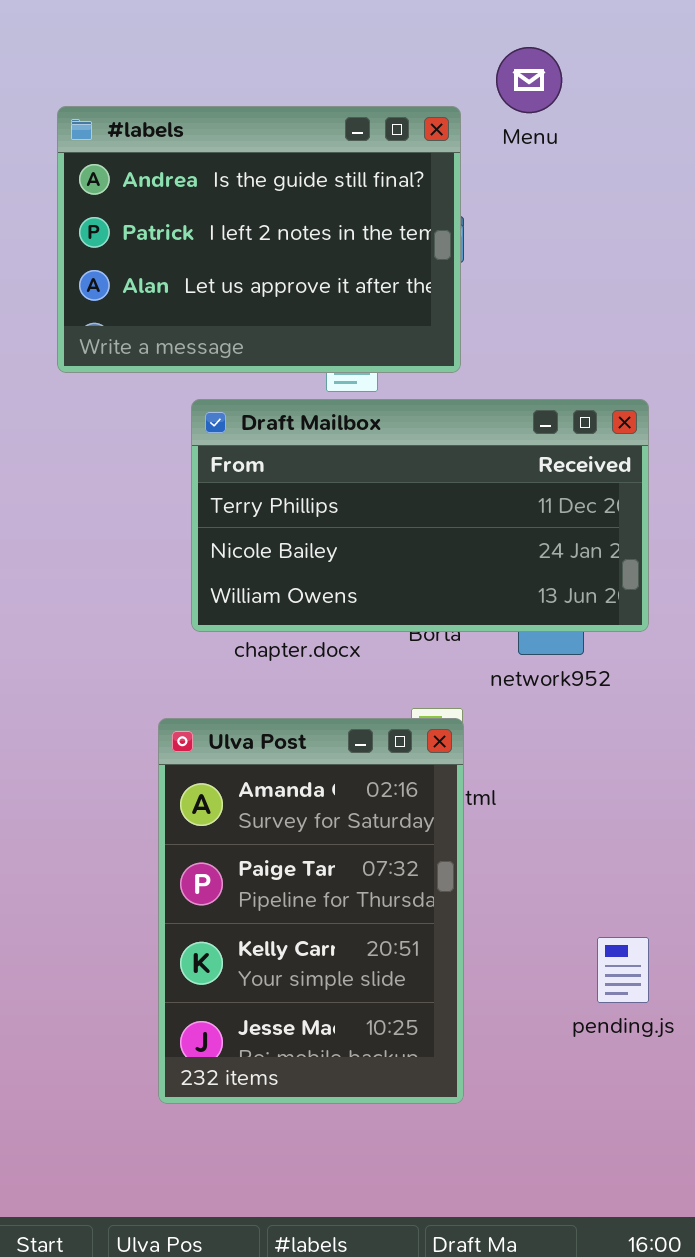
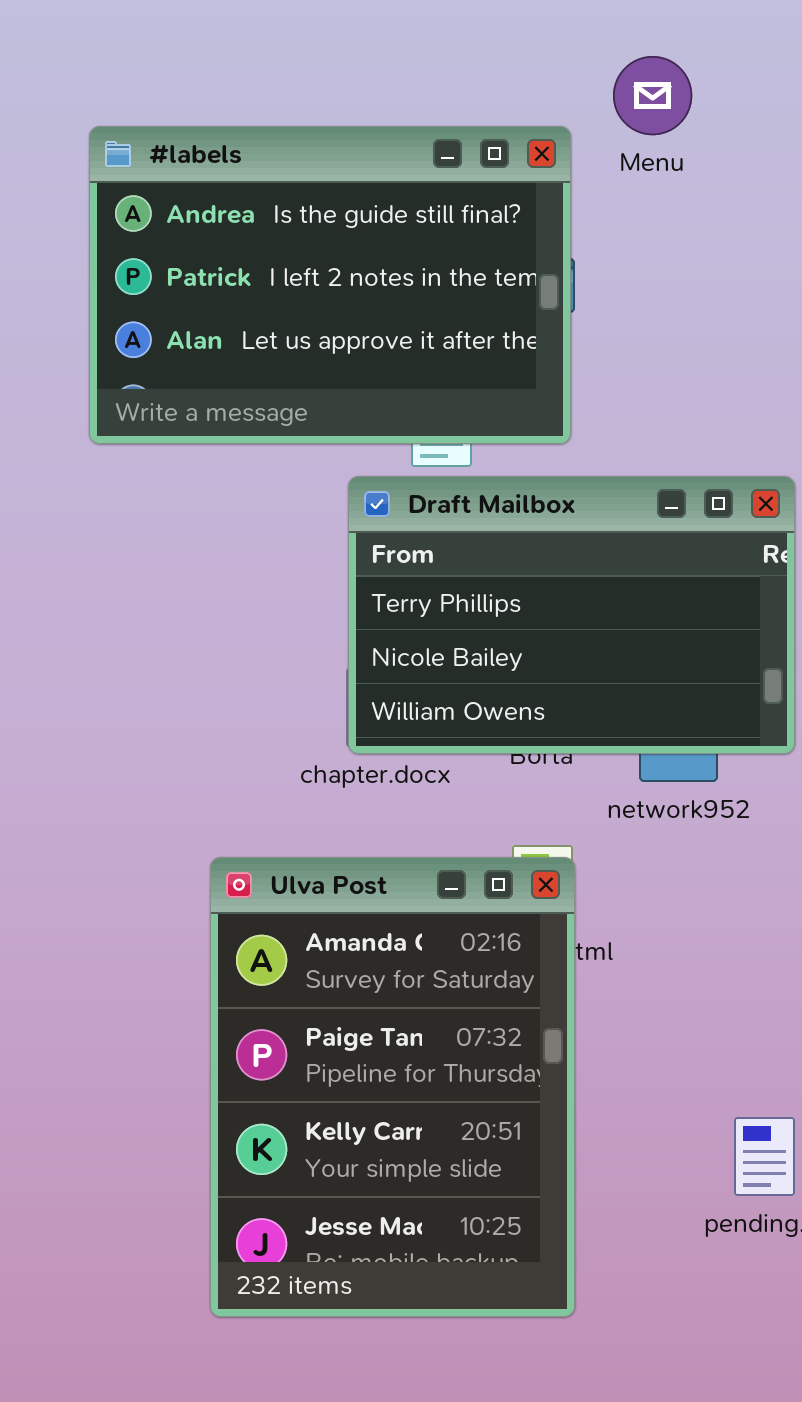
Draft Mailbox: [191,399,649,632] -> [348,476,795,754], resized

